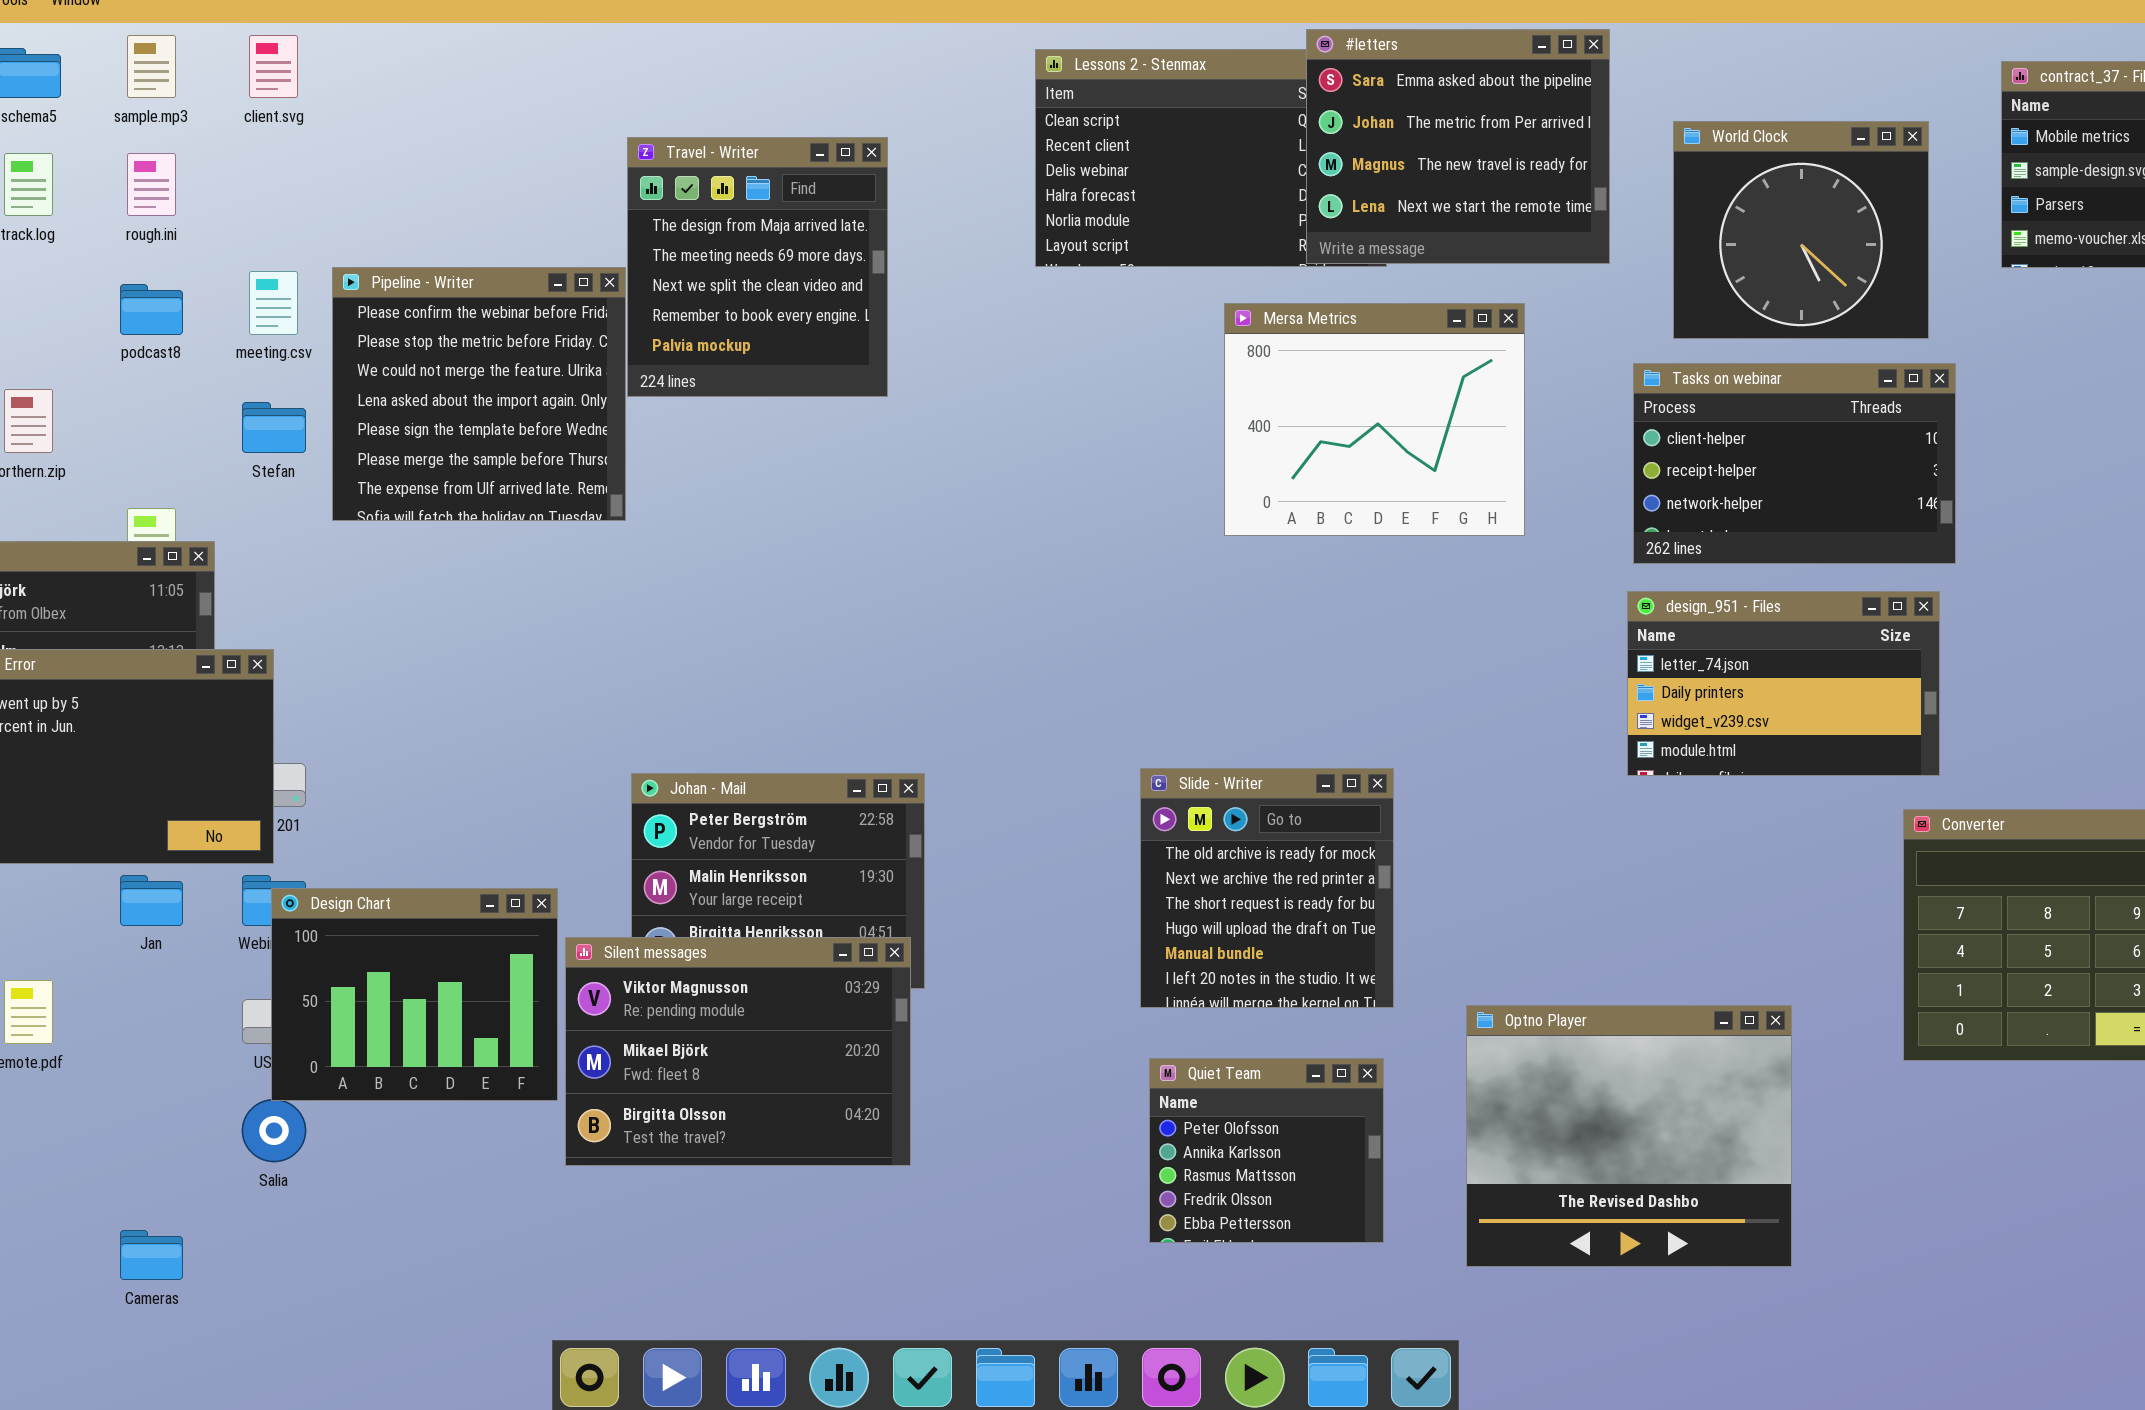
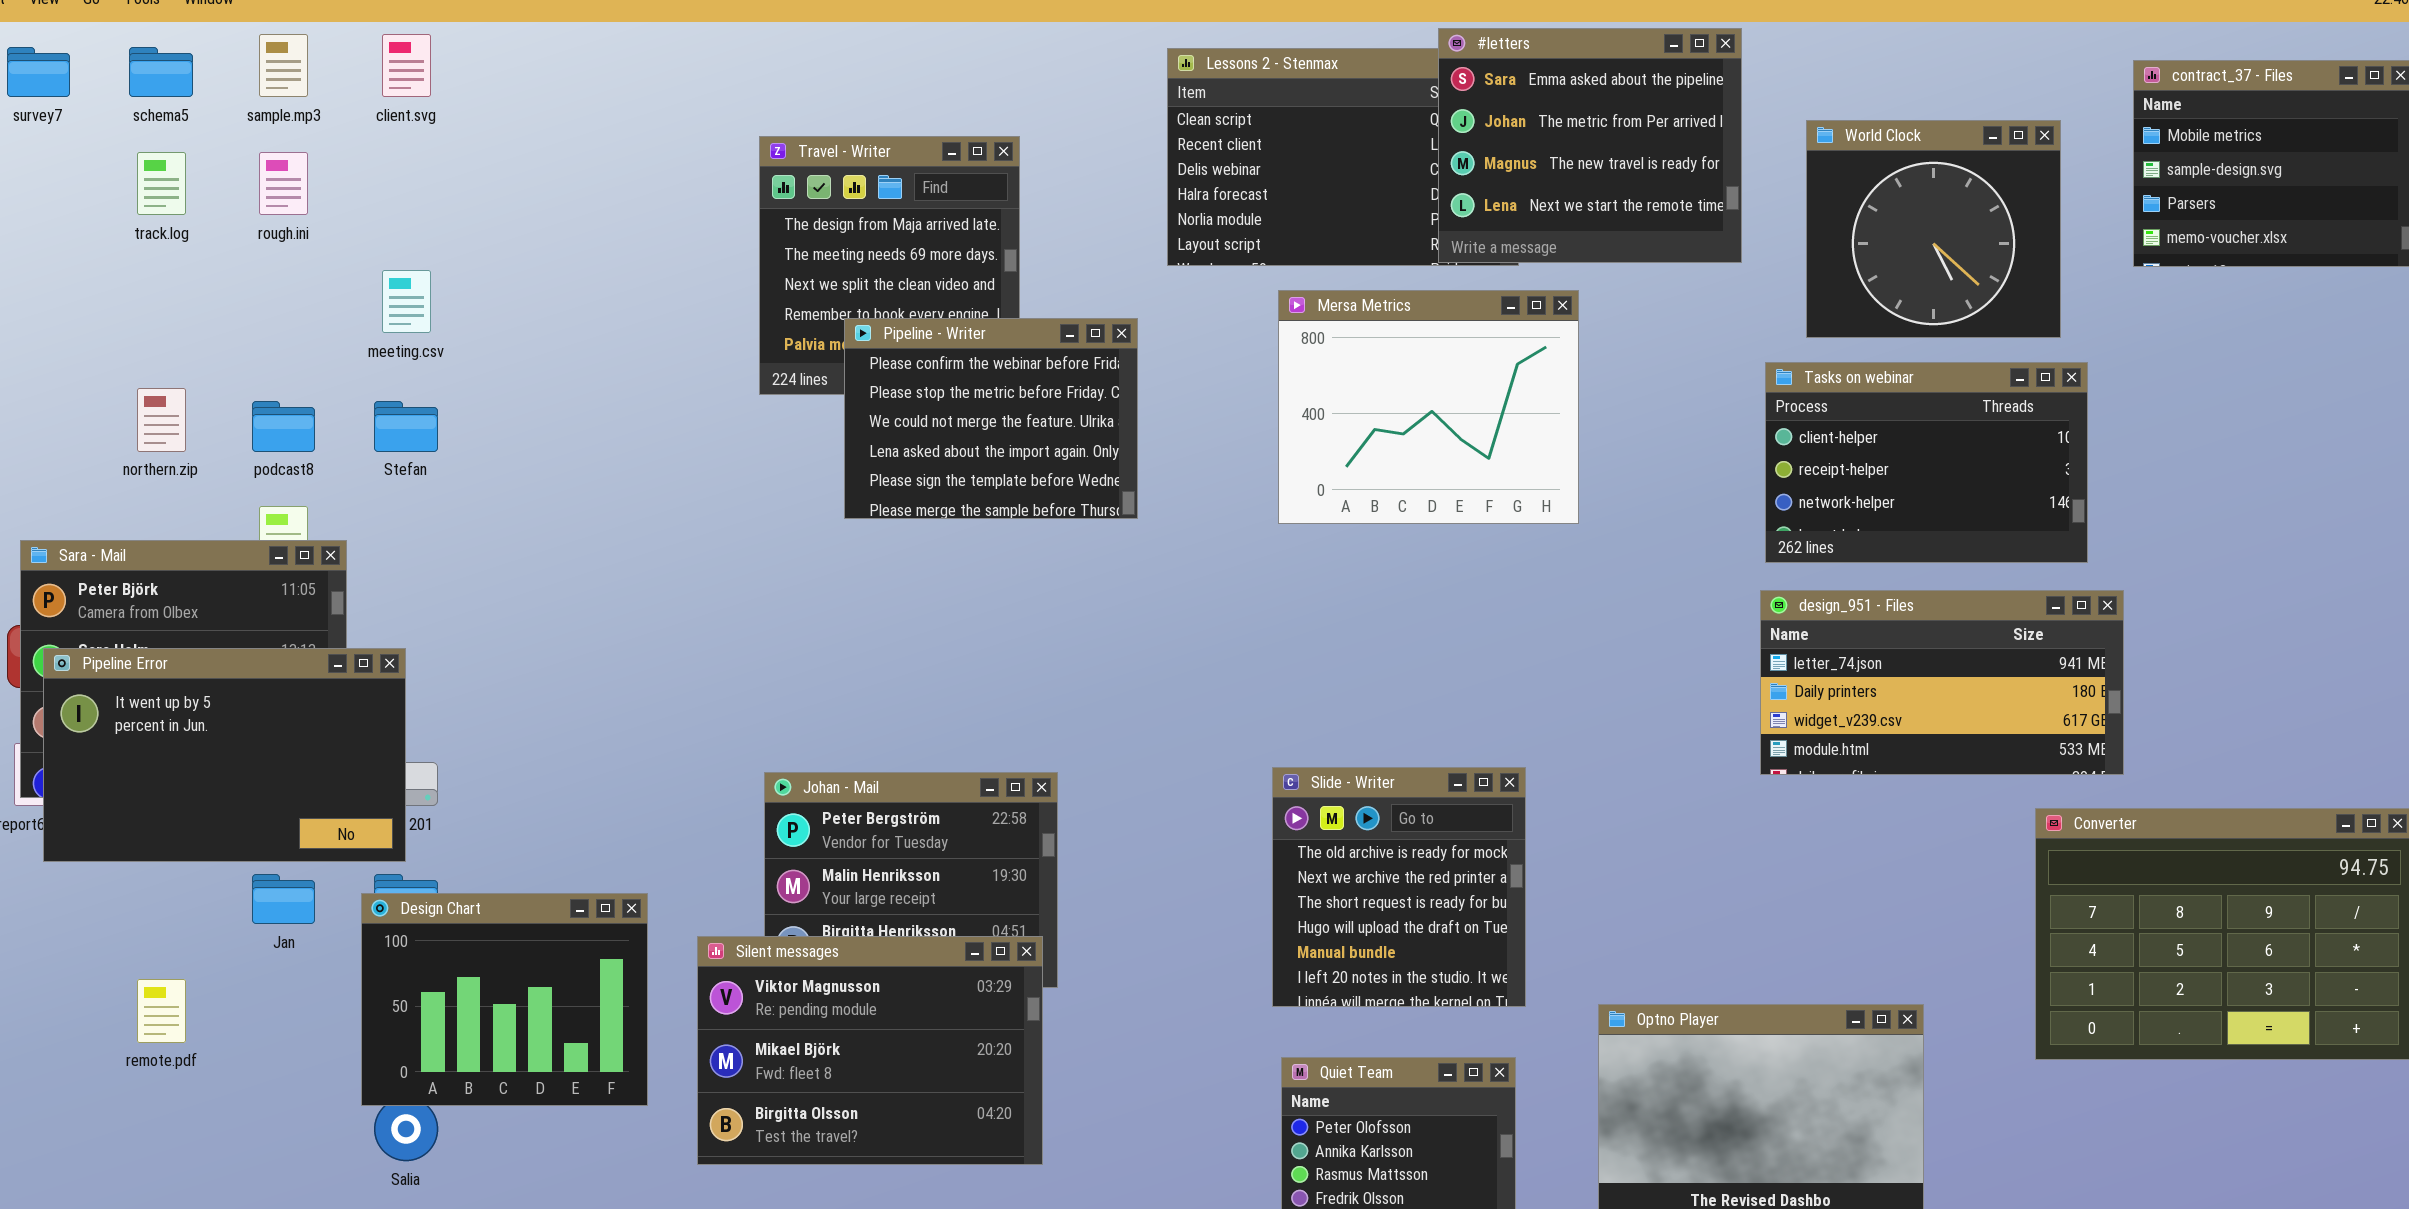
Pipeline - Writer: [332,267,626,521] -> [844,318,1138,519], moved, resized
podcast8: [120,284,183,335] -> [252,401,315,452], moved
Mersa Metrics: [1224,303,1525,536] -> [1278,290,1579,524], moved
design_951 - Files: [1627,591,1940,776] -> [1760,590,2124,775], resized
Design Chart: [271,888,558,1101] -> [361,893,648,1106], moved

